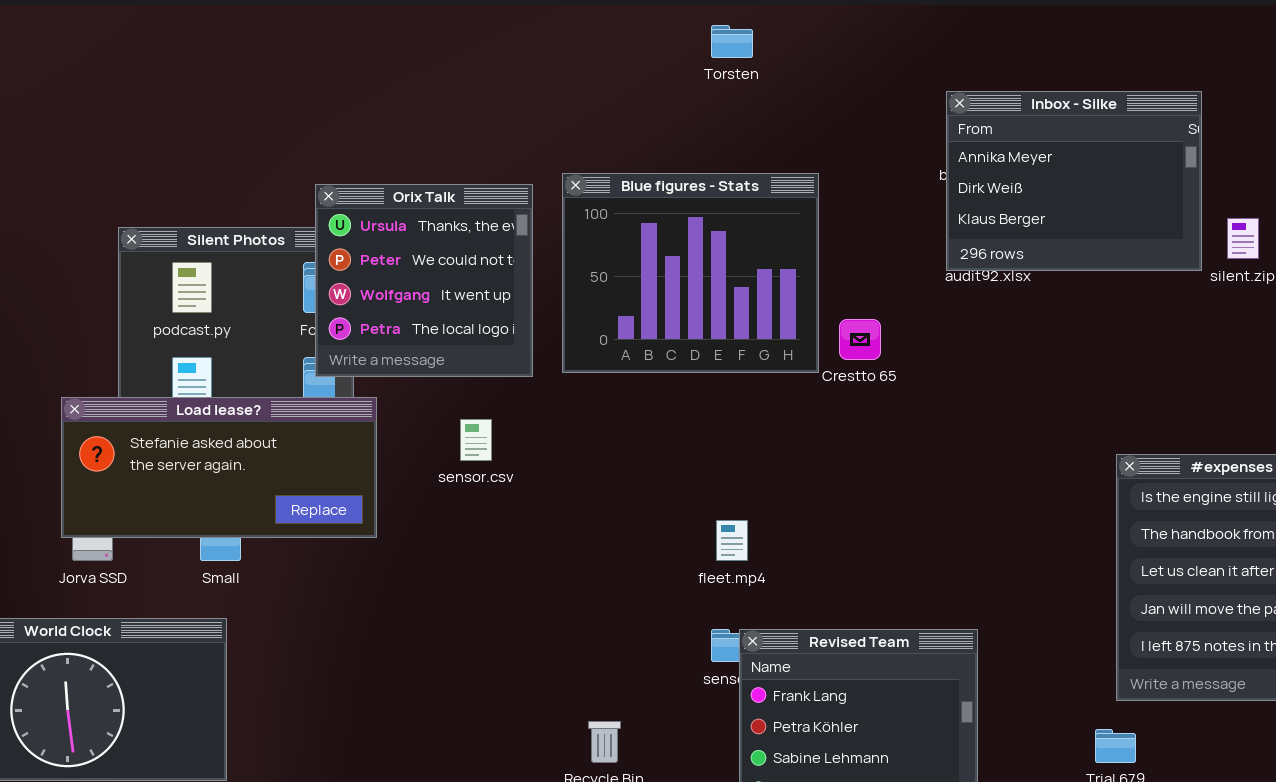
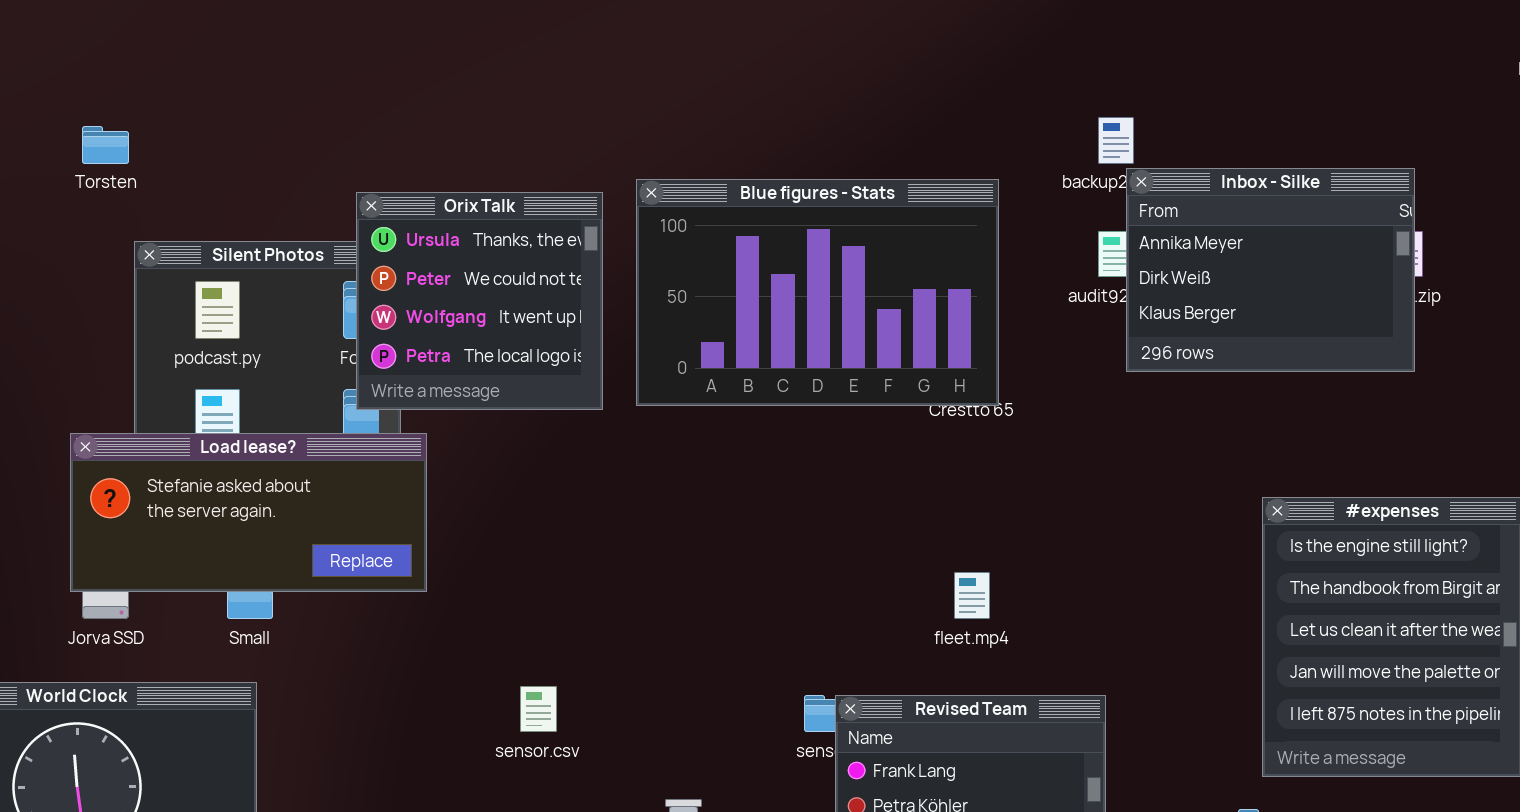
Torsten: [711,25,753,58] -> [82,126,129,164], moved
Inbox - Silke: [946,91,1202,271] -> [1126,168,1415,372], moved
Blue figures - Stats: [562,173,819,373] -> [636,179,999,406], resized
sensor.csv: [460,419,492,461] -> [520,686,557,732], moved
fleet.mp4: [716,520,748,561] -> [954,572,990,619], moved

